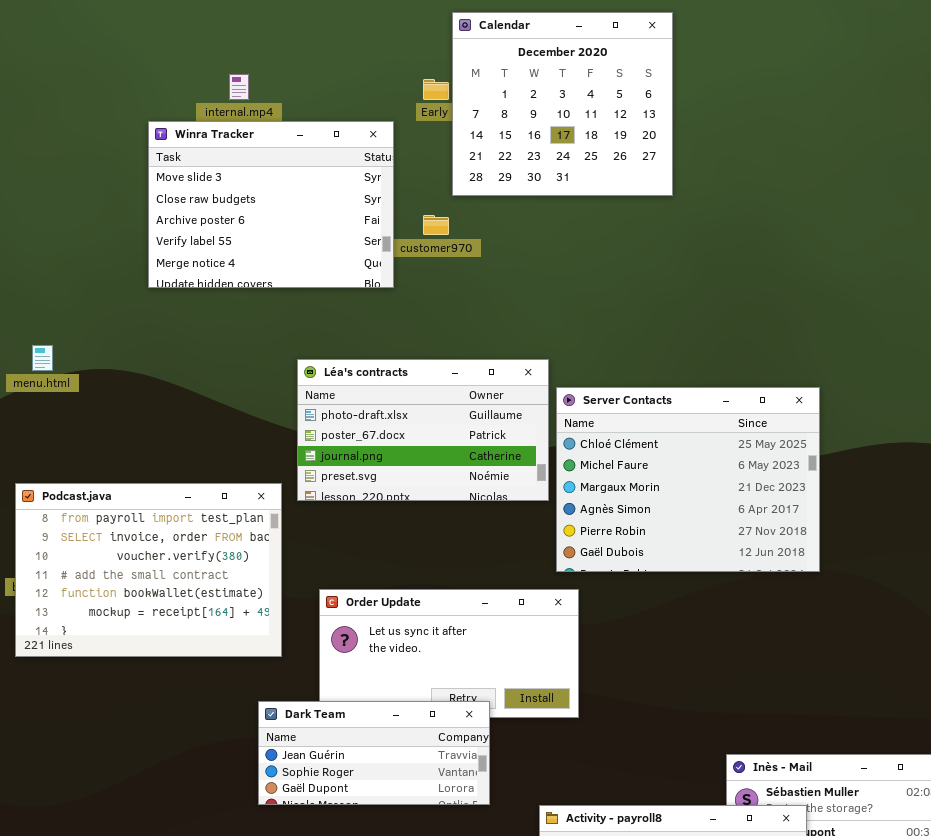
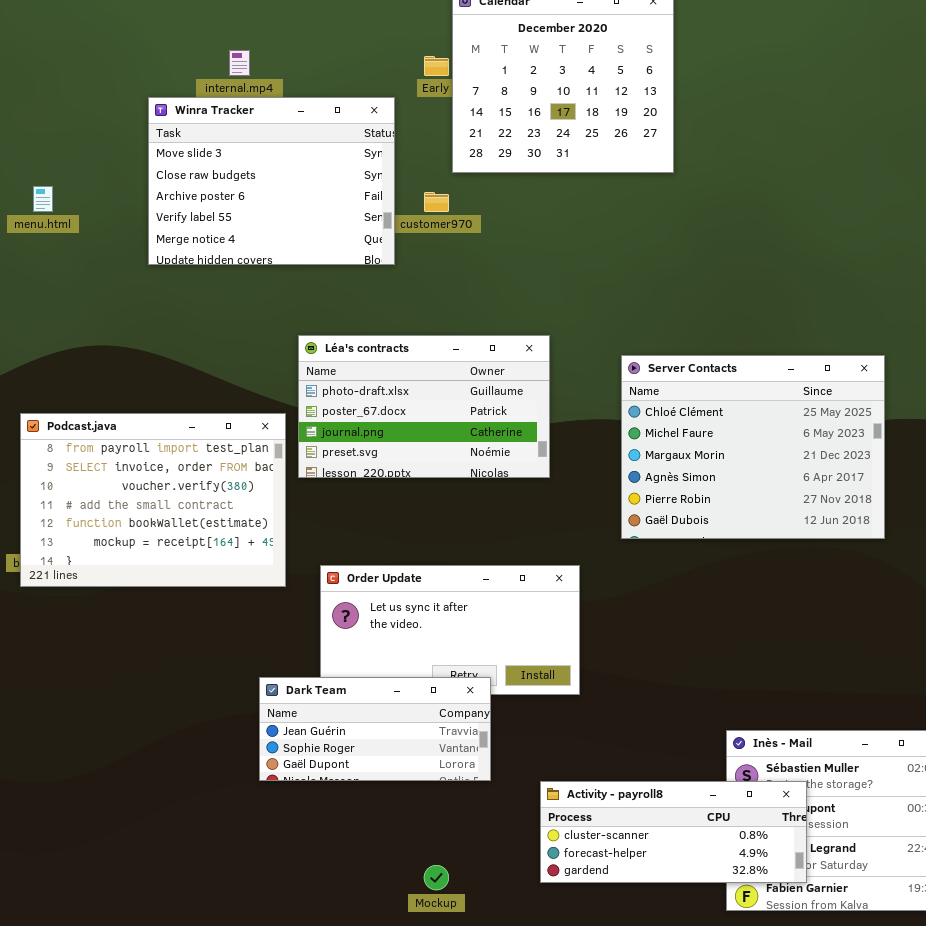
menu.html: [32,345,53,371] -> [33,186,53,212], moved
Server Contacts: [556,387,820,572] -> [621,355,885,539], moved
Podcast.java: [15,483,282,657] -> [20,413,286,587], moved

